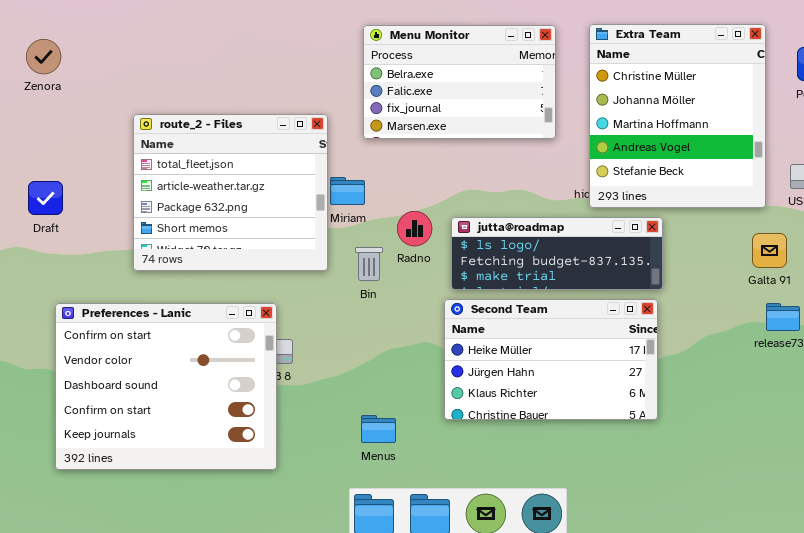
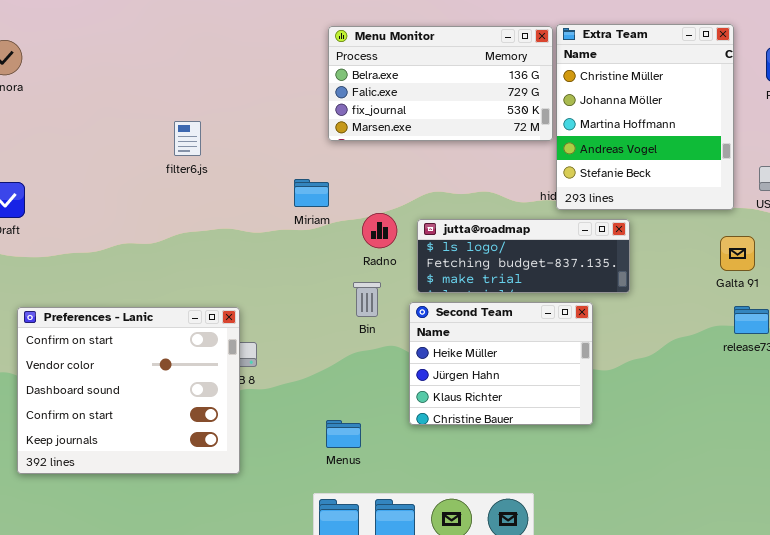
Menu Monitor: [363,25,556,139] -> [328,26,553,141], resized
route_2 - Files: [133,114,328,271] -> none, closed
Bin: [355,247,383,281] -> [353,282,381,317], moved
Second Team: [444,299,658,420] -> [409,302,593,425], resized

